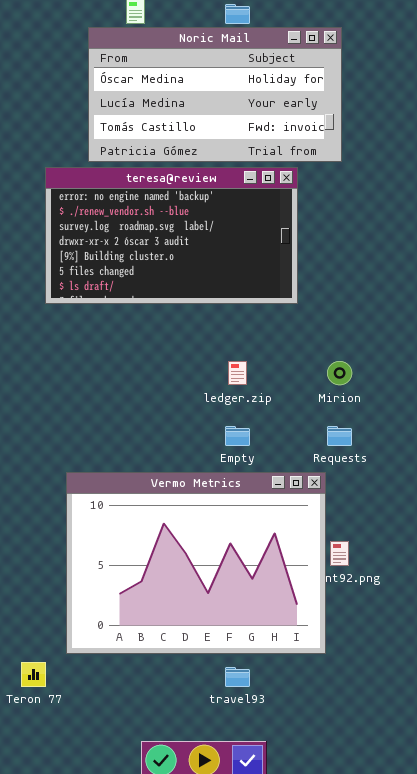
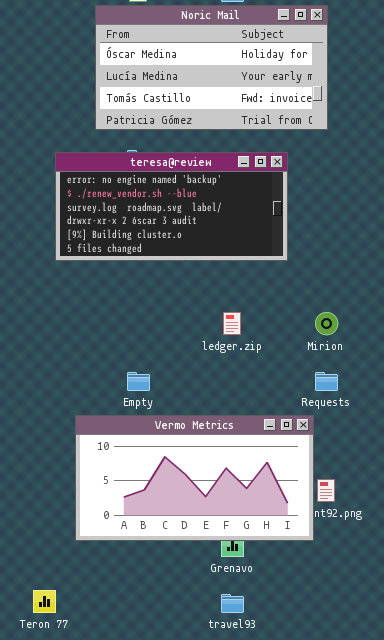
teresa@review: [45,167,298,304] -> [55,152,288,261], resized
Empty: [225,426,250,446] -> [127,372,150,391], moved
Vermo Metrics: [66,472,326,654] -> [75,415,314,541], resized

